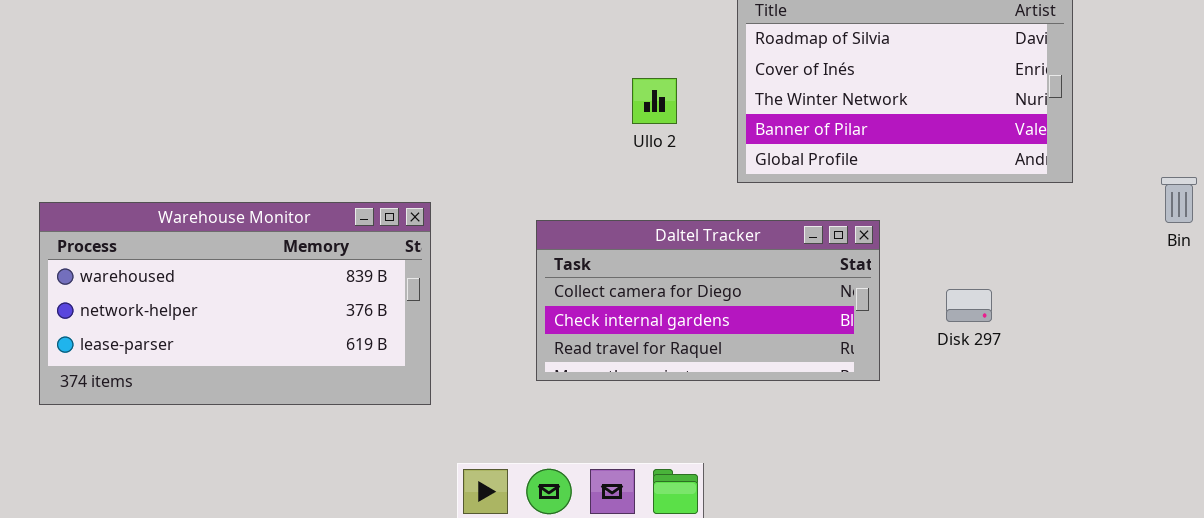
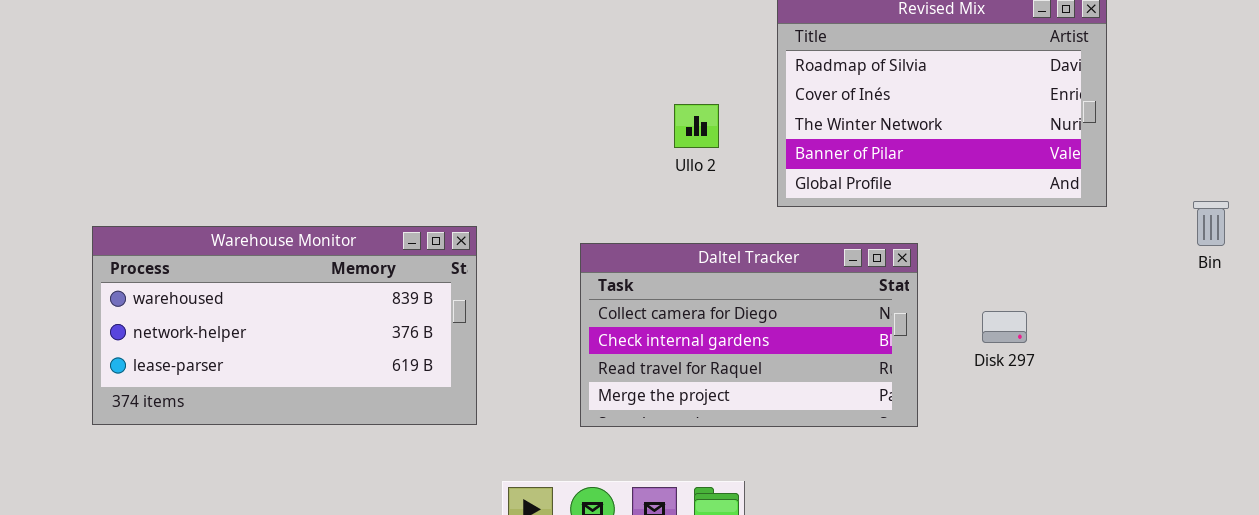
Daltel Tracker: [536,220,880,381] -> [580,243,918,427], resized

